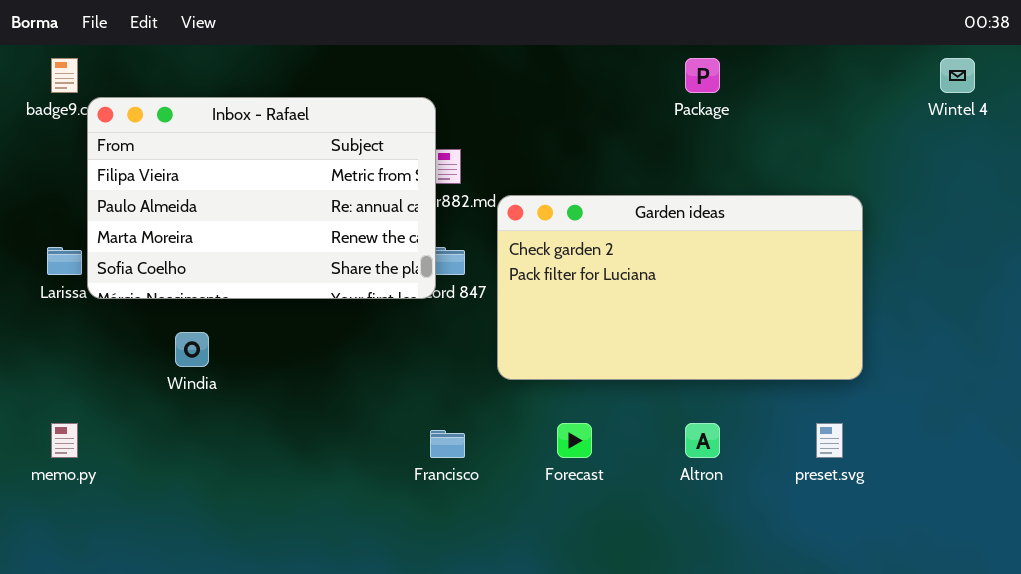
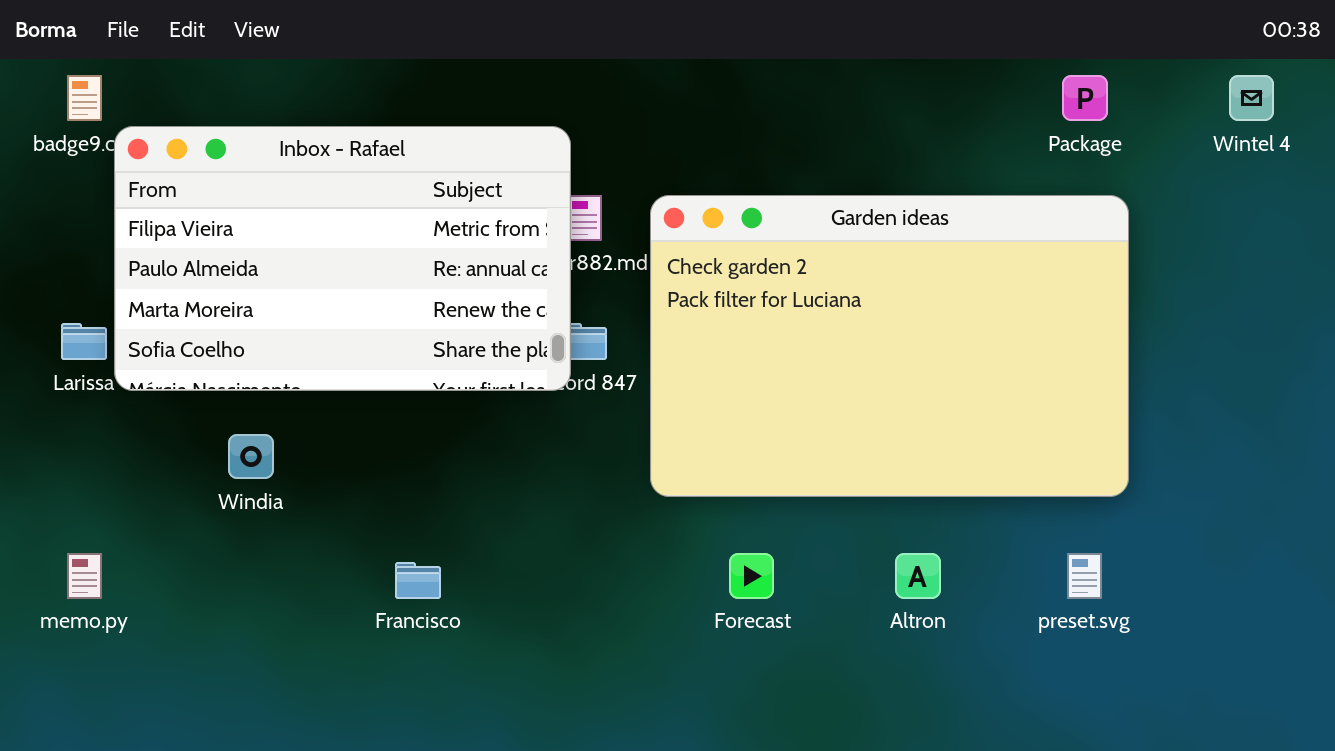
Package: [685,58,720,93] -> [1062,75,1108,121], moved
Garden ideas: [497,195,863,380] -> [650,195,1129,497], resized
Francisco: [430,430,465,458] -> [395,562,441,599], moved

